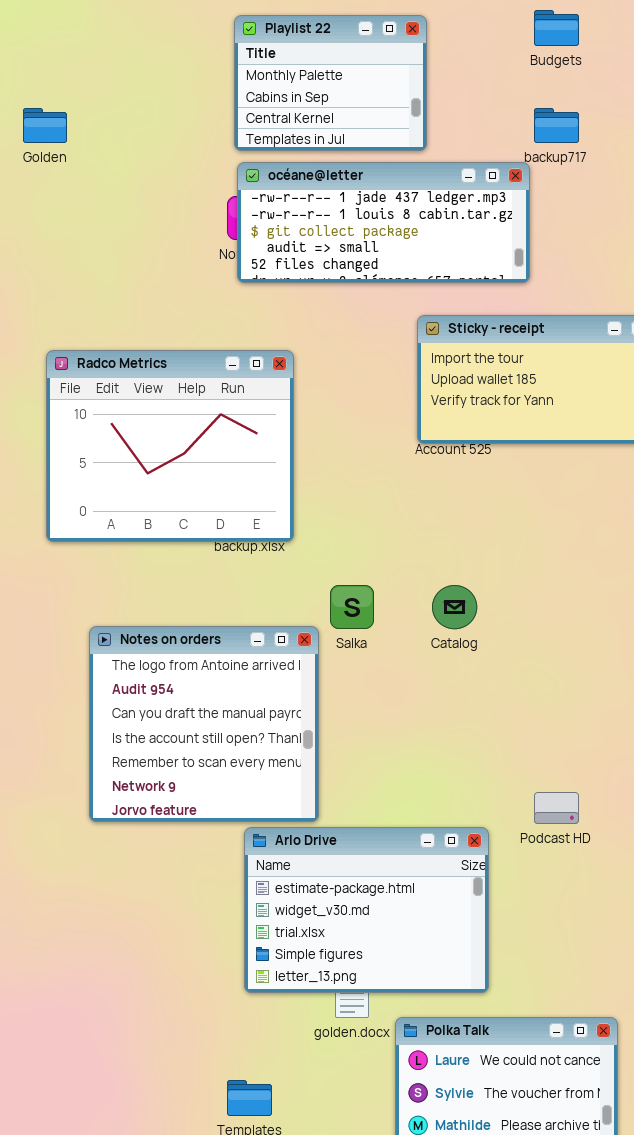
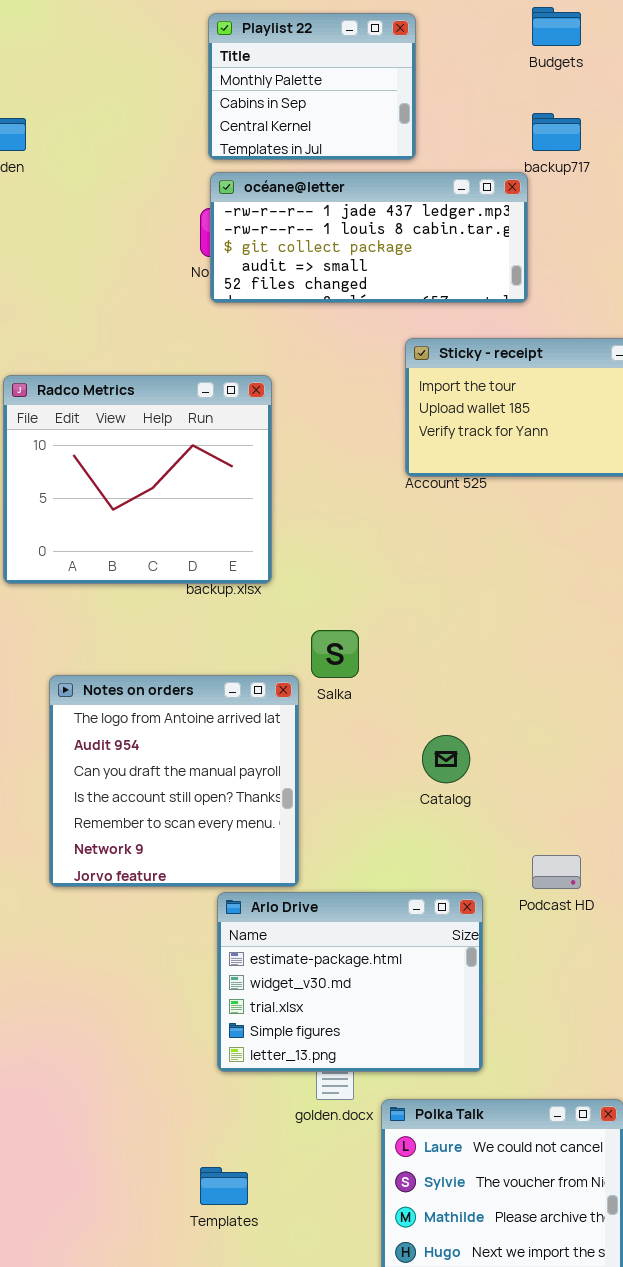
Catalog: [432,585,477,629] -> [422,735,470,783], moved

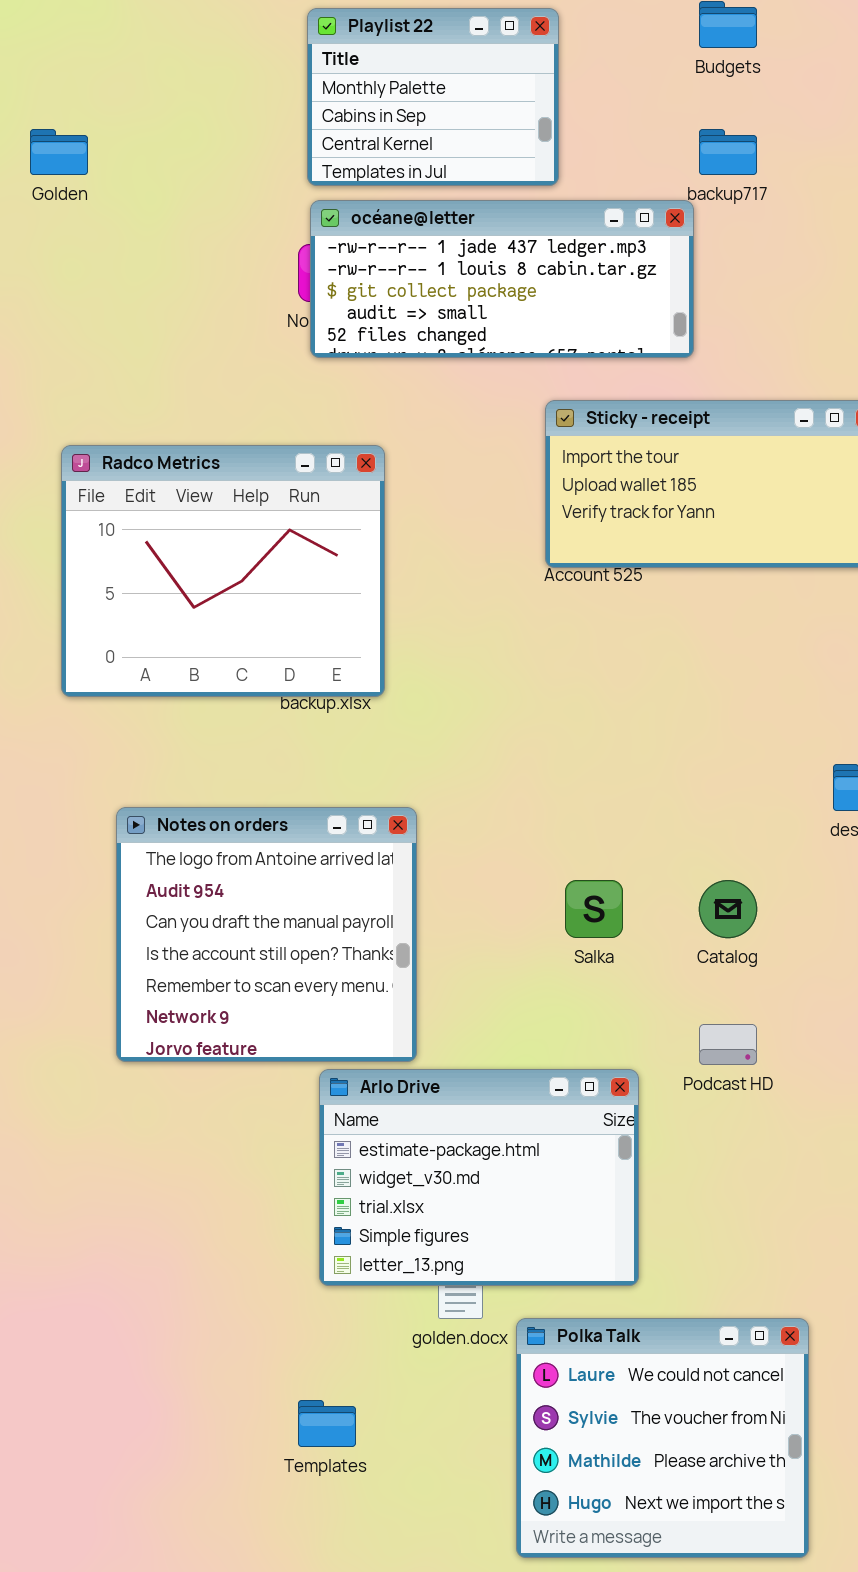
Salka: [311,630,359,678] -> [565,880,623,938], moved
Catalog: [422,735,470,783] -> [699,880,757,938], moved

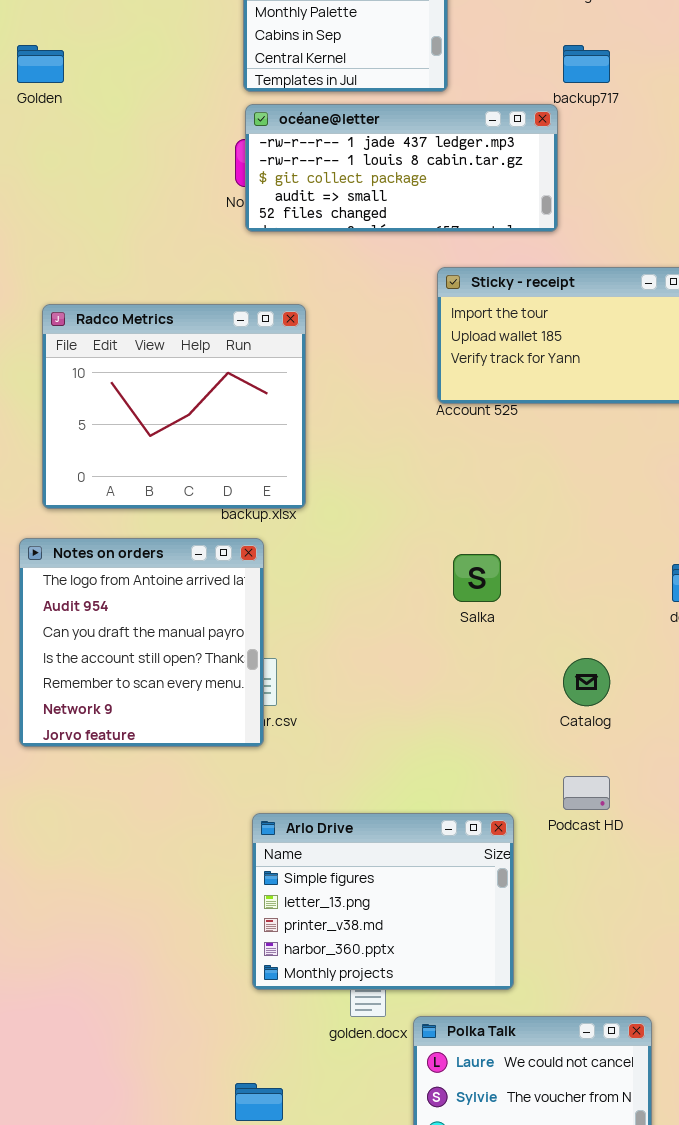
Notes on orders: [116,807,417,1062] -> [19,538,264,747], moved
Salka: [565,880,623,938] -> [453,554,501,602], moved
Arlo Drive: [319,1069,639,1286] -> [252,813,514,990], scrolled down 3 rows

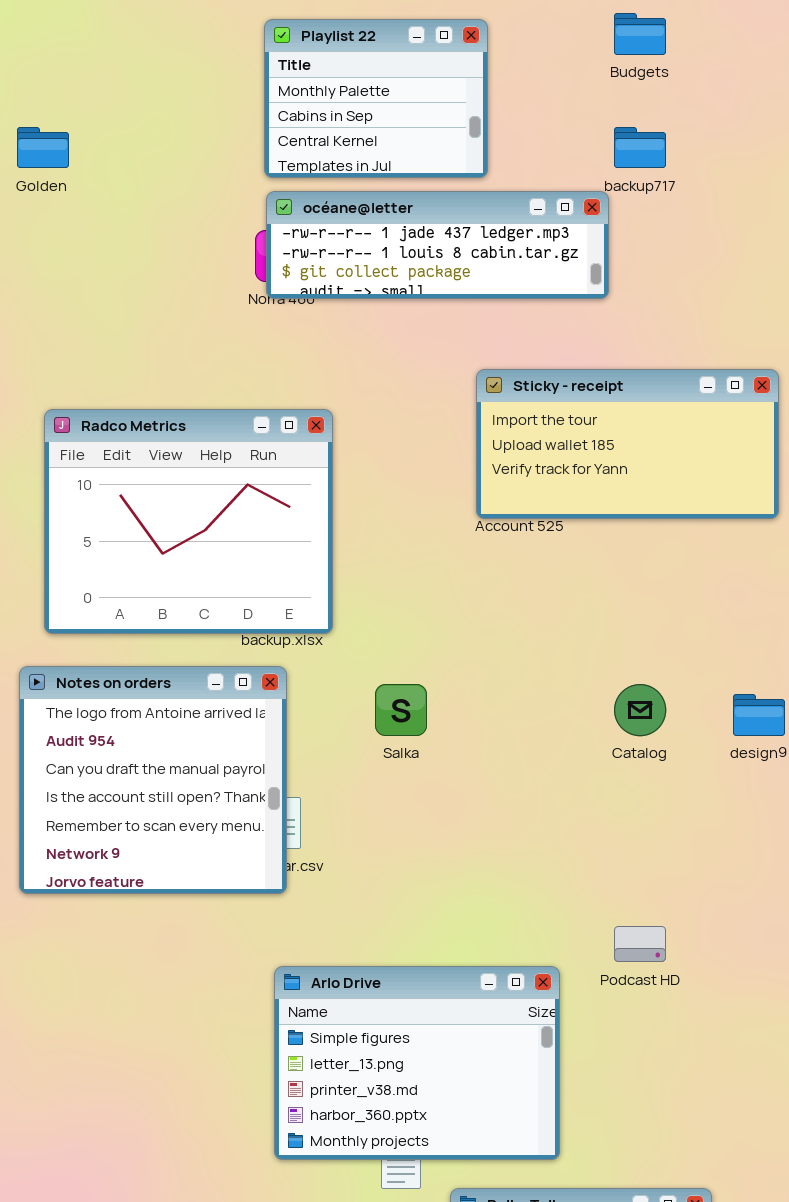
océane@letter: [245,104,558,232] -> [266,191,609,299], resized
Salka: [453,554,501,602] -> [375,684,427,736], moved
Catalog: [563,658,610,706] -> [614,684,666,736], moved

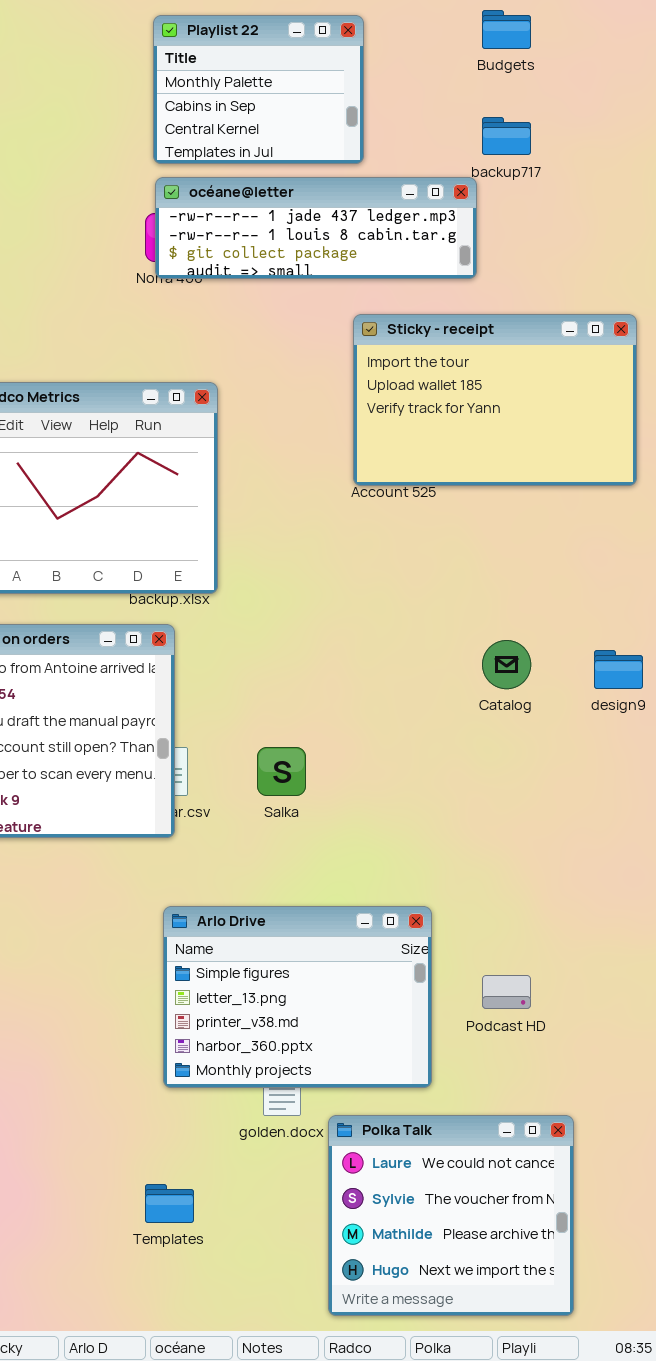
Sticky - receipt: [476,369,779,519] -> [353,314,637,486], resized
Salka: [375,684,427,736] -> [257,747,306,796], moved
Podcast HD: [614,926,666,962] -> [482,975,531,1009], moved

